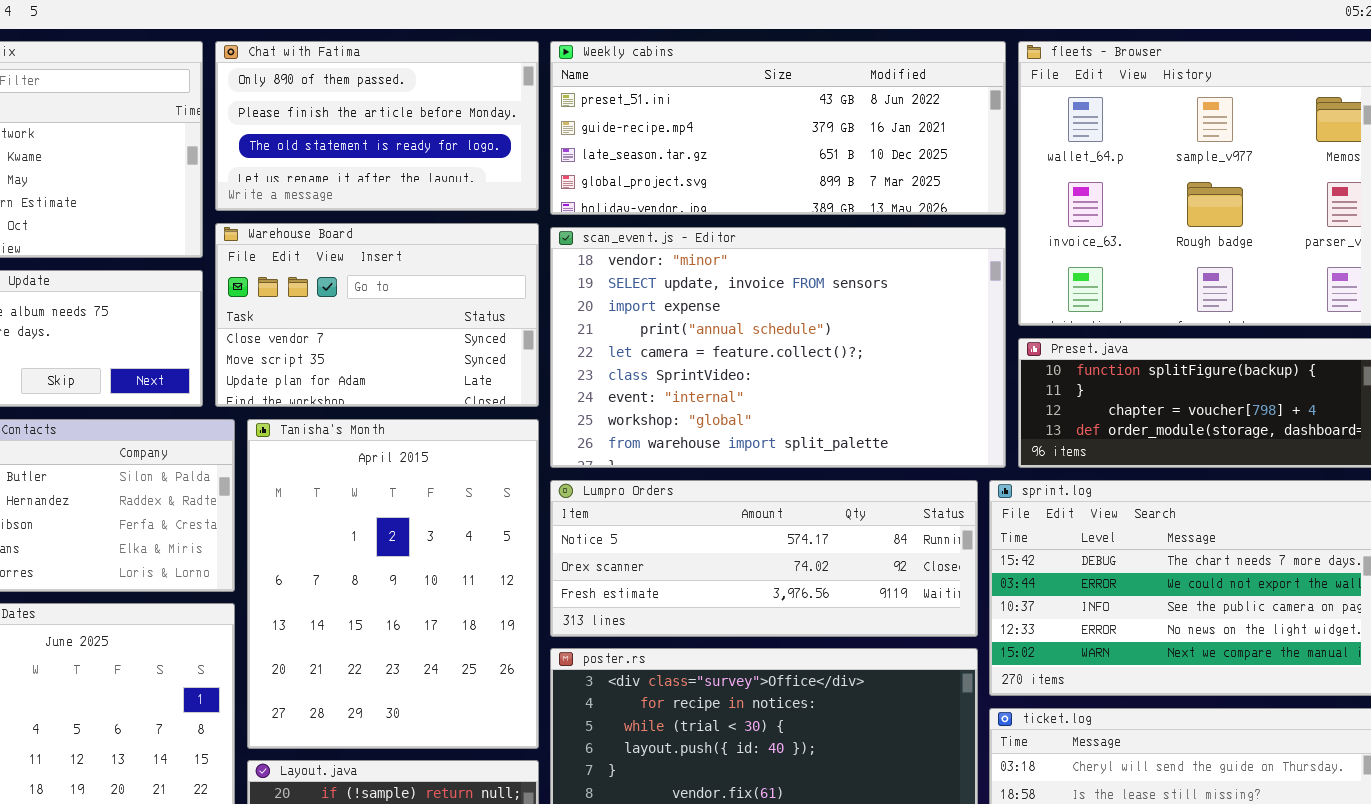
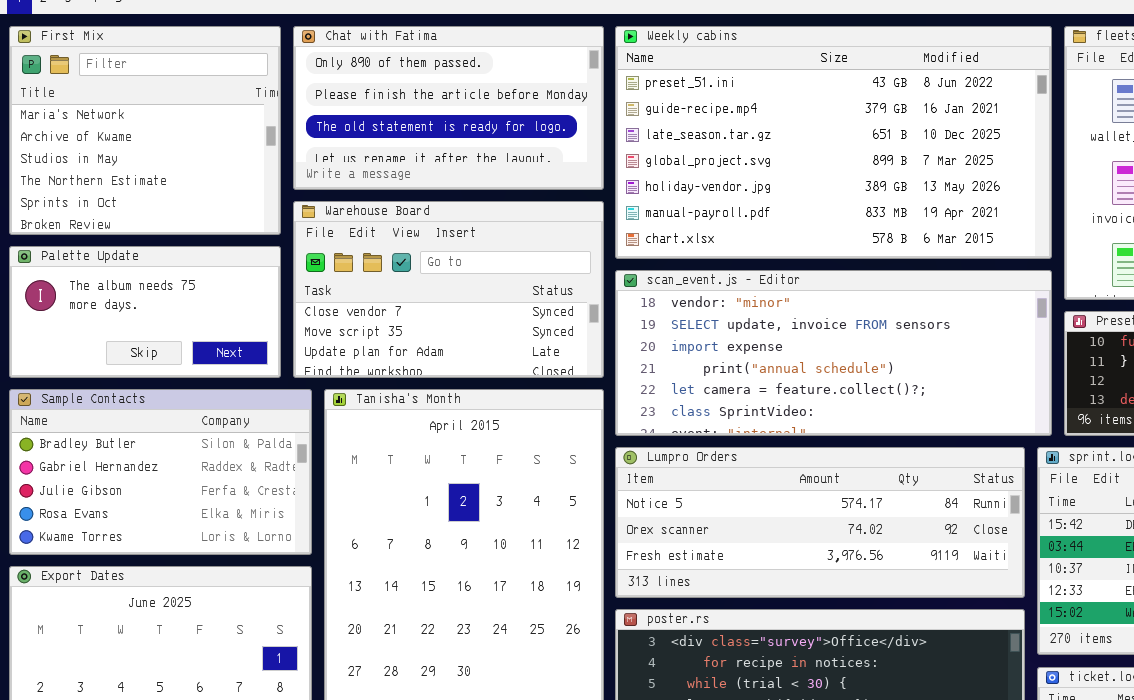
Weekly cabins: [550,41,1006,215] -> [615,26,1052,259], resized
scan_event.js - Editor: [550,227,1006,468] -> [615,270,1052,436], resized

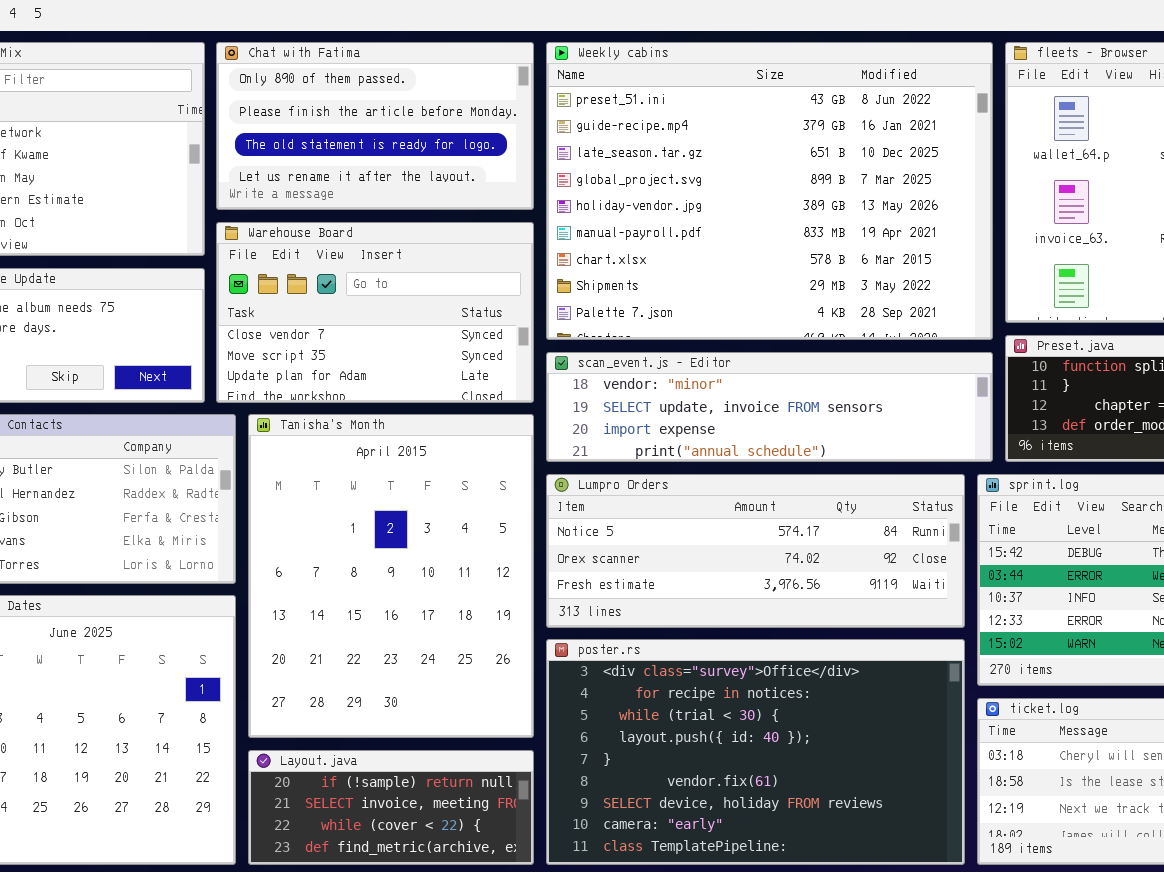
Weekly cabins: [615,26,1052,259] -> [546,42,993,340], resized
scan_event.js - Editor: [615,270,1052,436] -> [546,352,993,462], resized

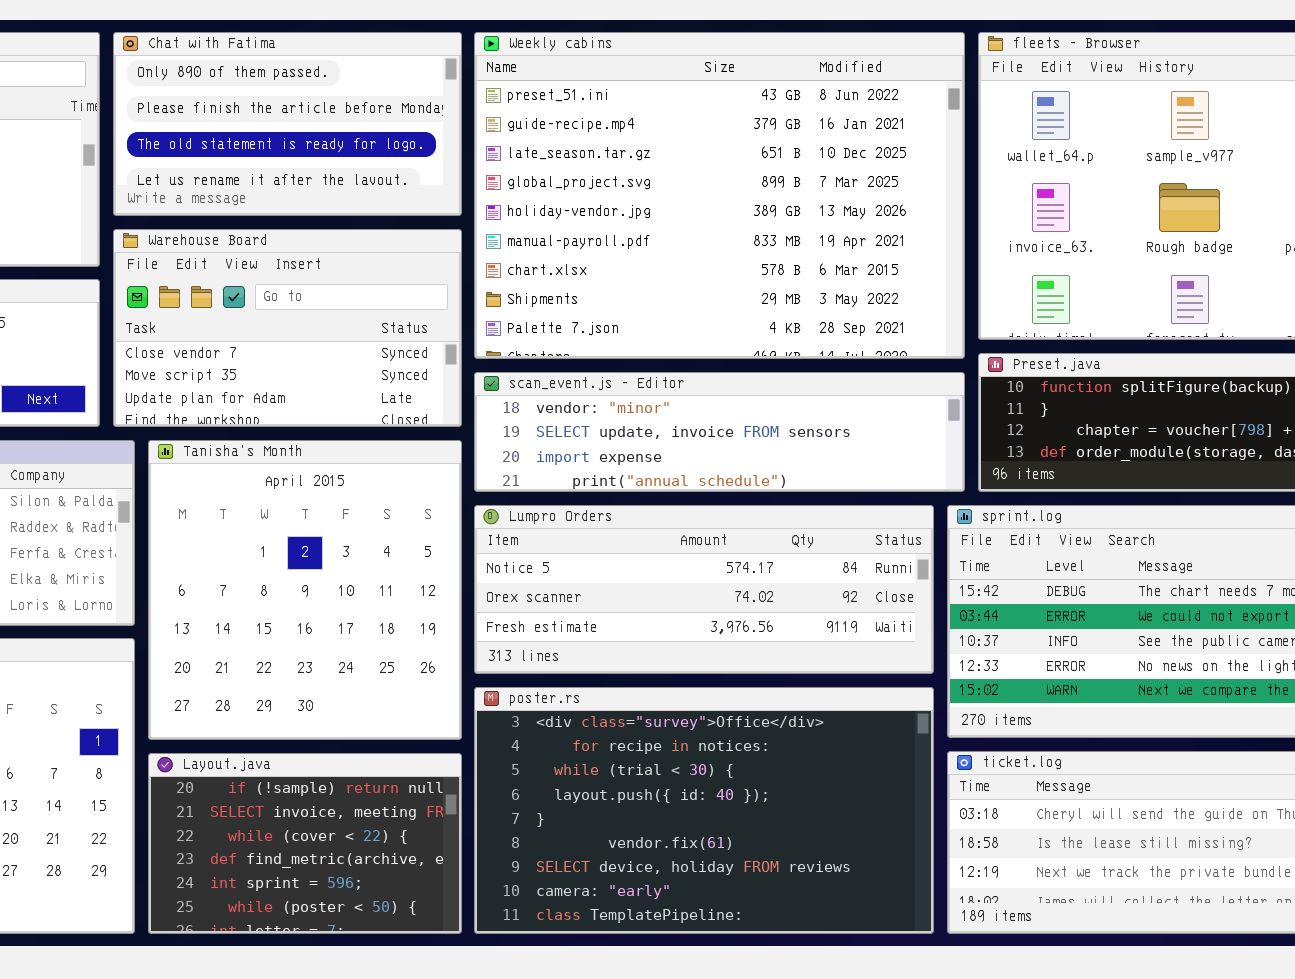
Tanisha's Month: [248,414,534,738] -> [148,440,462,740], resized
Layout.java: [248,750,534,865] -> [148,753,462,934], resized

